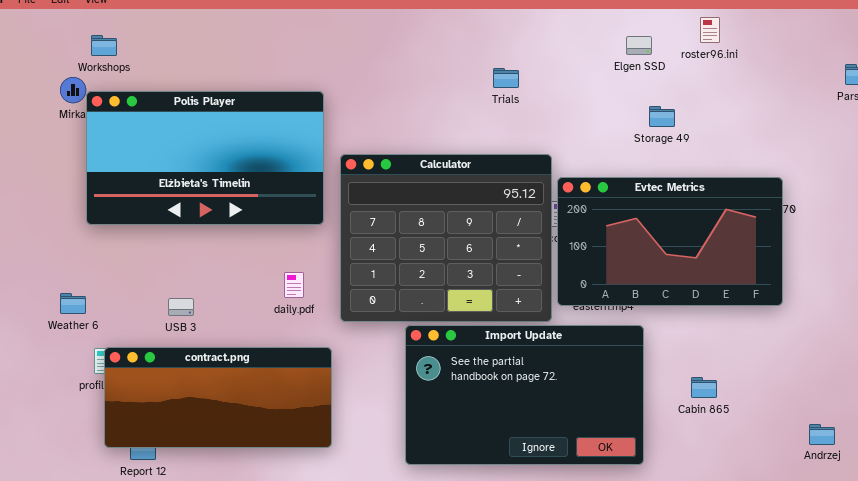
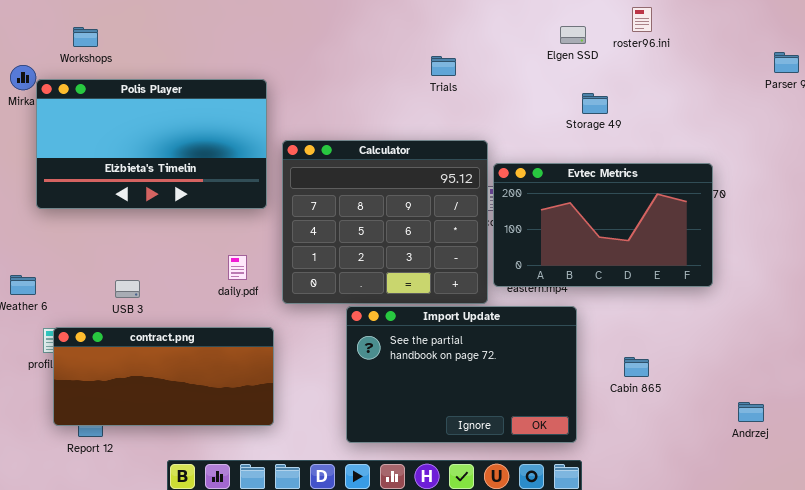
Workshops: [91,35,117,56] -> [73,27,98,47], moved

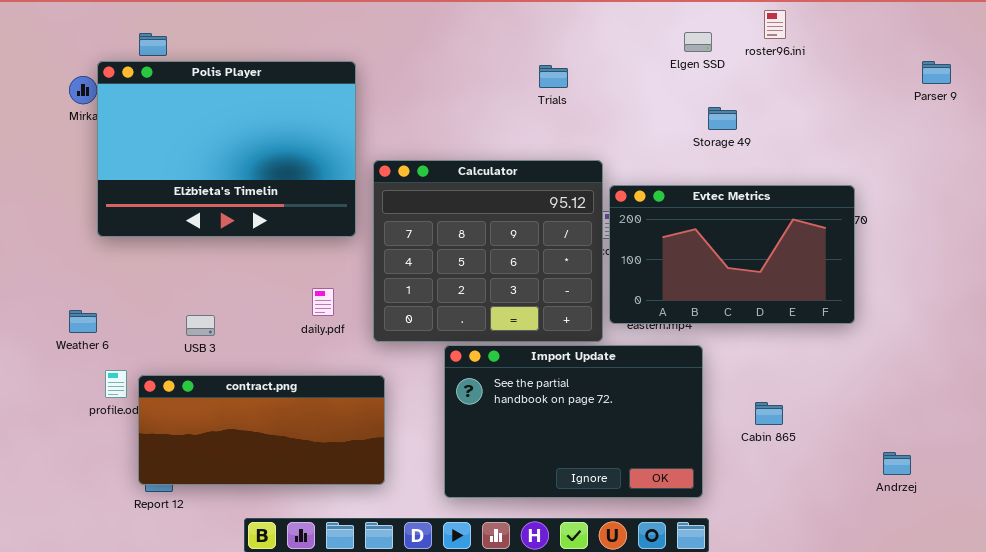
Polis Player: [36,79,267,209] -> [97,61,356,237], resized
contract.png: [53,327,274,426] -> [138,375,385,485], moved

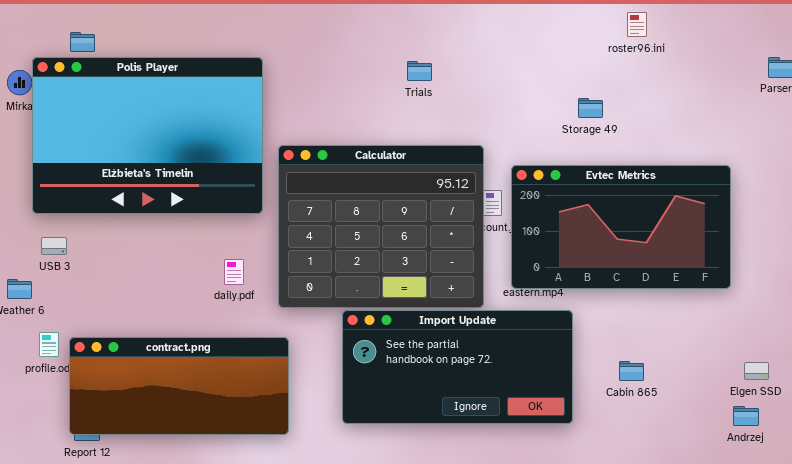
Elgen SSD: [684,32,712,52] -> [744,362,769,380], moved
Trials: [539,65,568,88] -> [407,61,432,81], moved
Evtec Metrics: [609,185,855,324] -> [511,165,731,289], moved
USB 3: [186,315,215,336] -> [41,237,67,255], moved
Import Update: [444,345,703,498] -> [342,310,573,424], resized

